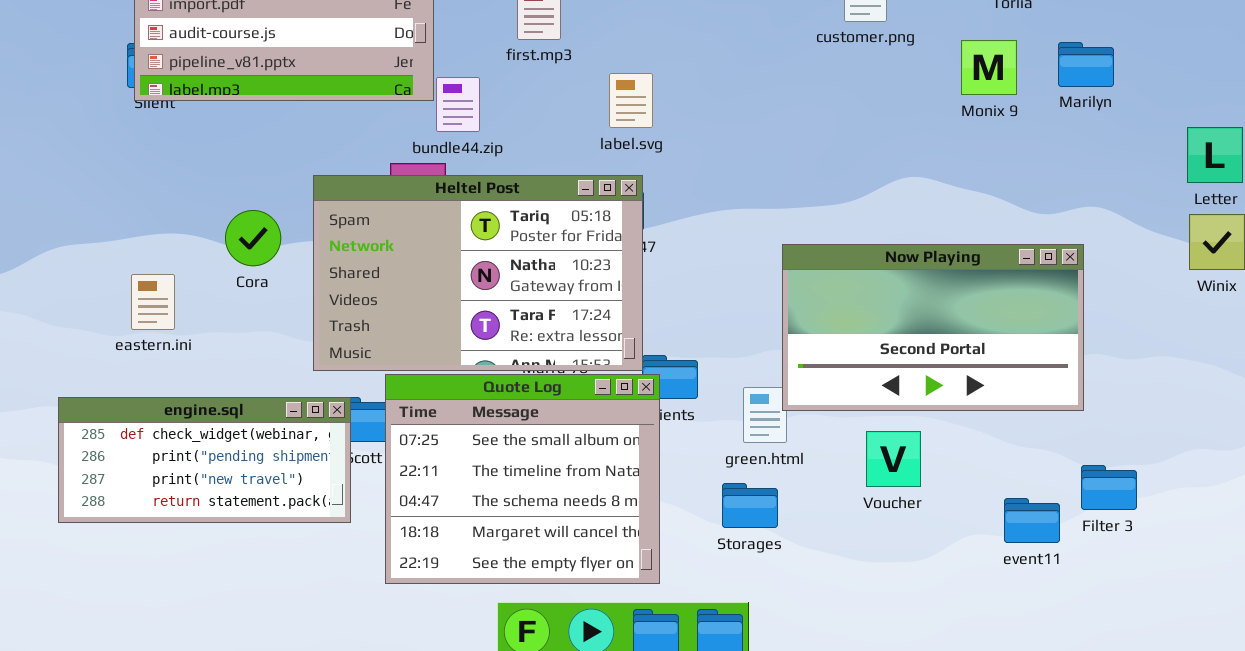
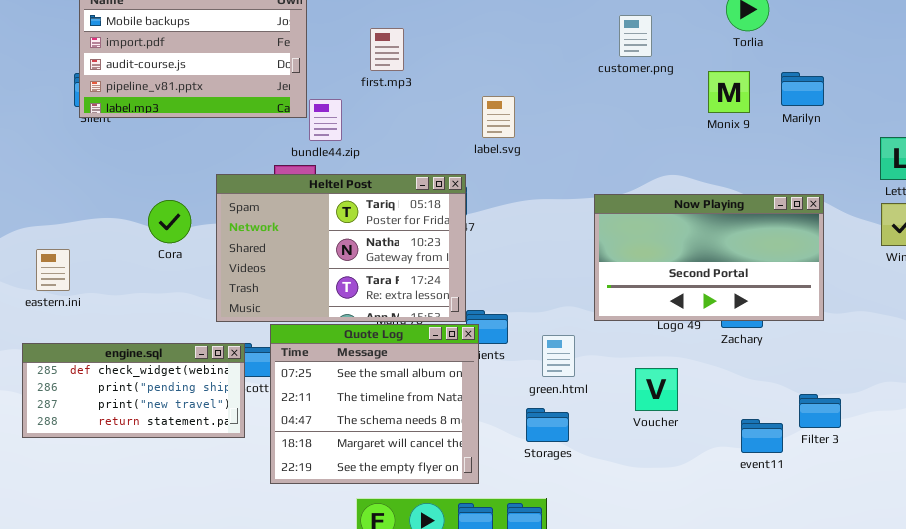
label.svg: [609,73,653,128] -> [482,96,515,138], moved
Now Playing: [782,244,1084,411] -> [594,194,824,321], moved
eastern.ini: [131,274,175,330] -> [36,249,70,291], moved

